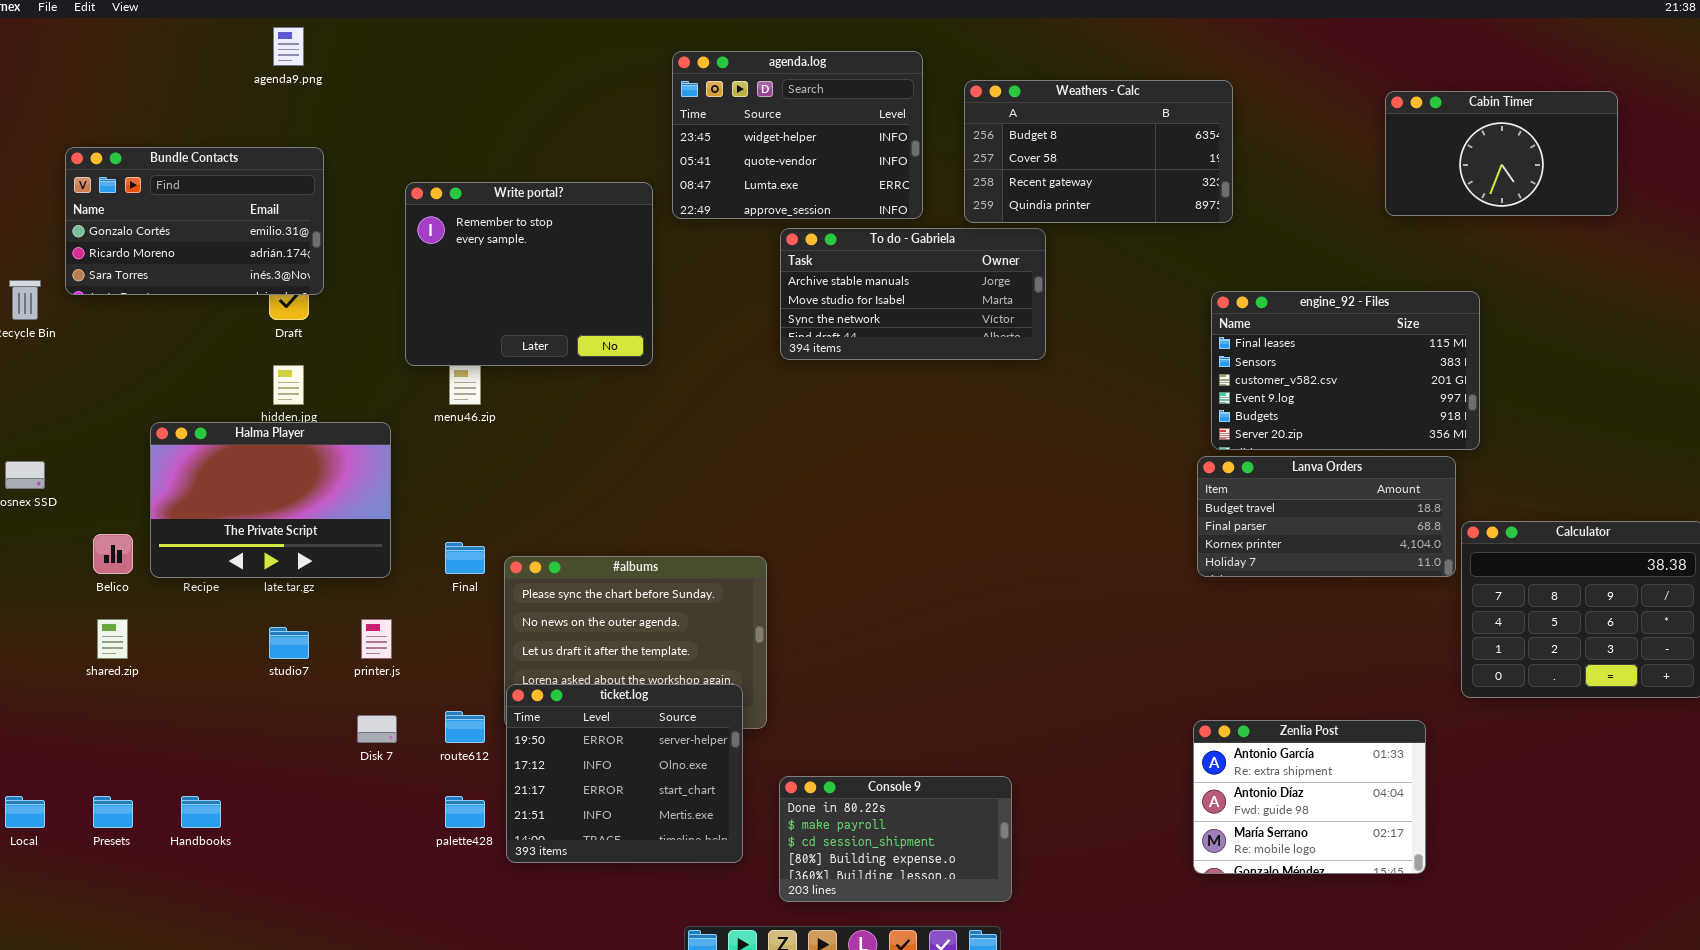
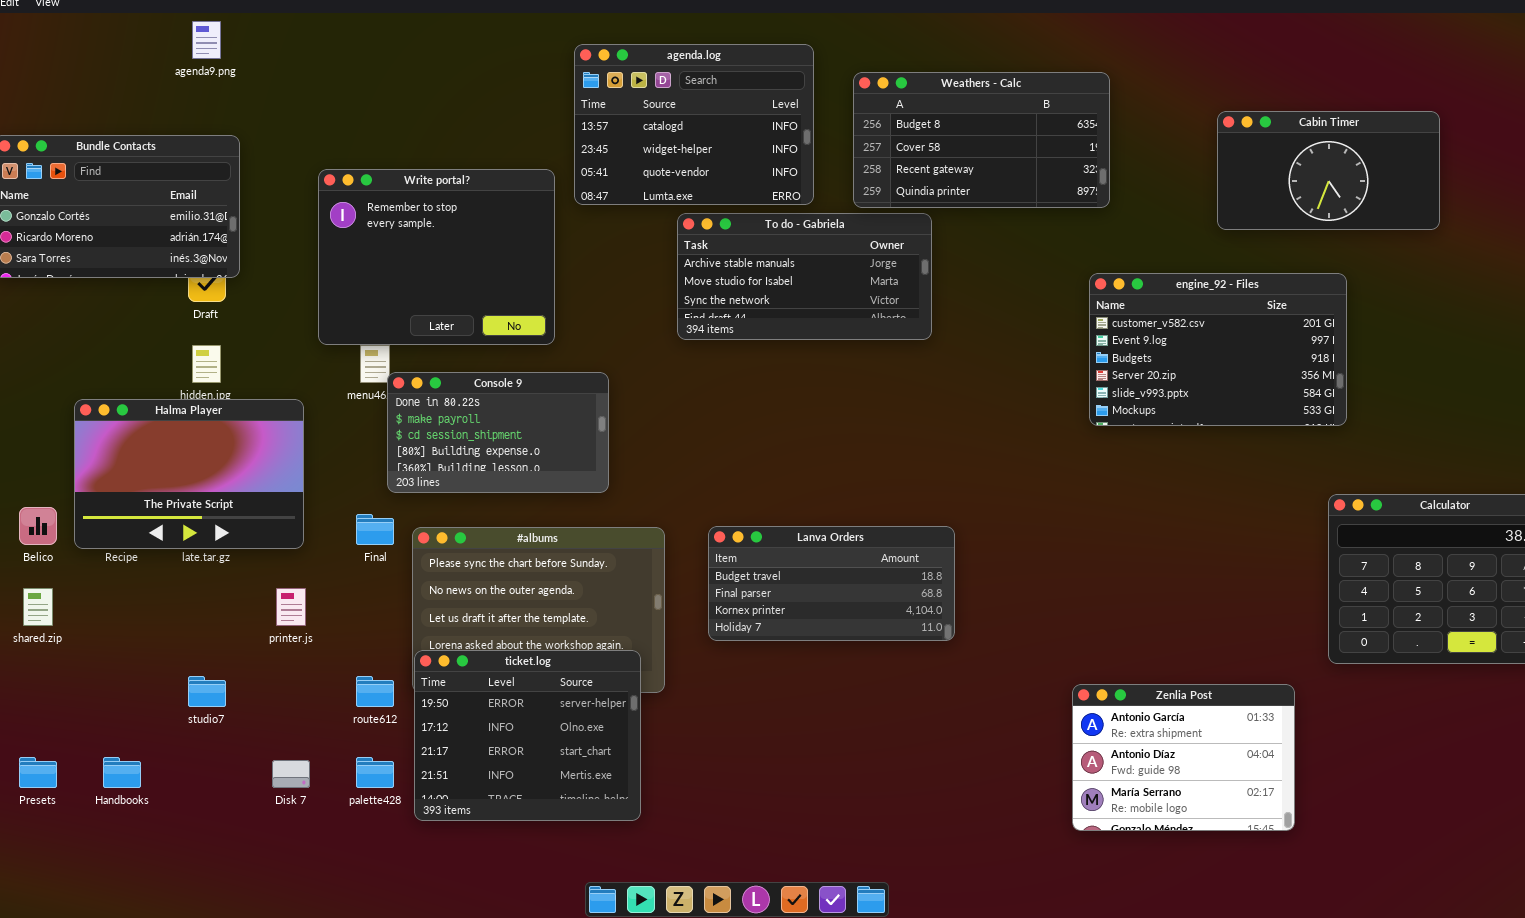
agenda.log: [672,51,923,219] -> [574,44,814,205], scrolled up 1 row
Cabin Timer: [1385,91,1618,216] -> [1217,111,1440,230], moved
engine_92 - Files: [1211,291,1480,450] -> [1089,273,1347,426], scrolled down 2 rows
Lanva Orders: [1197,456,1456,577] -> [708,526,955,641], moved
studio7: [269,627,309,659] -> [188,676,226,707], moved
Disk 7: [357,715,397,743] -> [272,760,310,788], moved
Console 9: [779,776,1012,902] -> [387,372,609,493], moved

